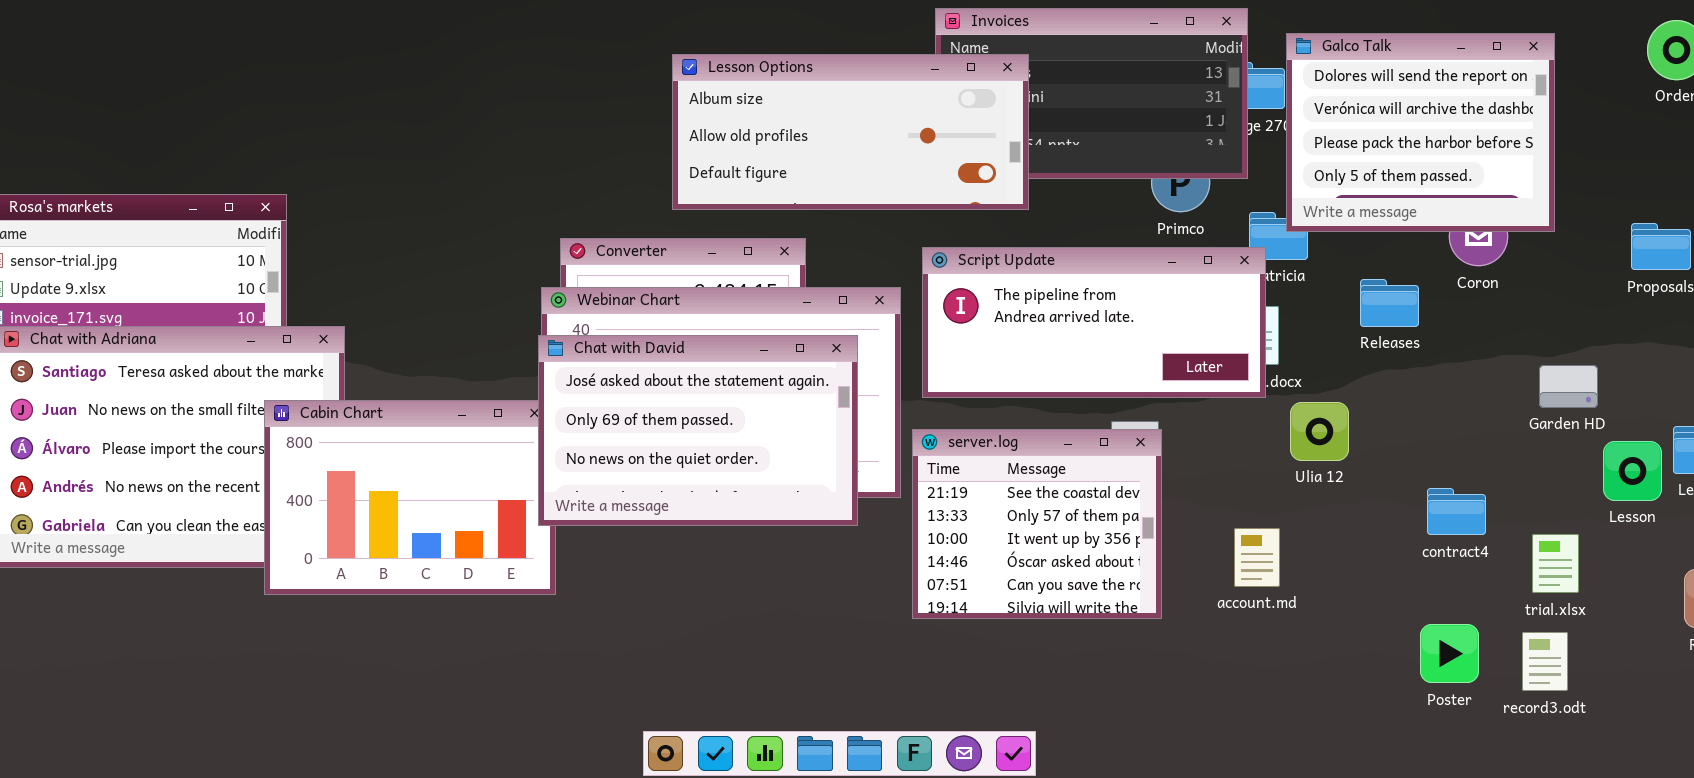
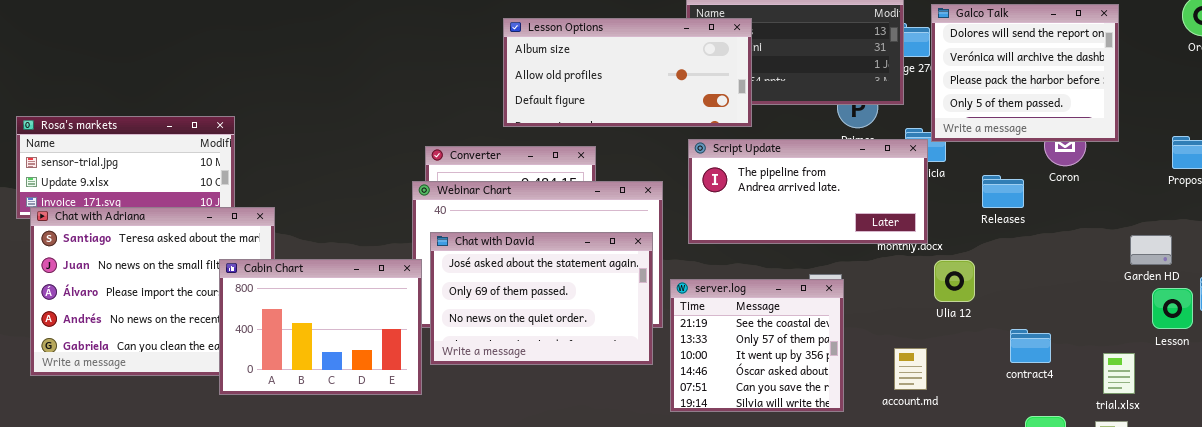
Script Update: [922,247,1266,398] -> [688,139,928,244], moved
Chat with David: [538,335,858,526] -> [430,232,653,365], moved
Garden HD: [1539,365,1598,408] -> [1130,235,1172,265], moved
contract4: [1427,488,1486,535] -> [1010,329,1051,363], moved

